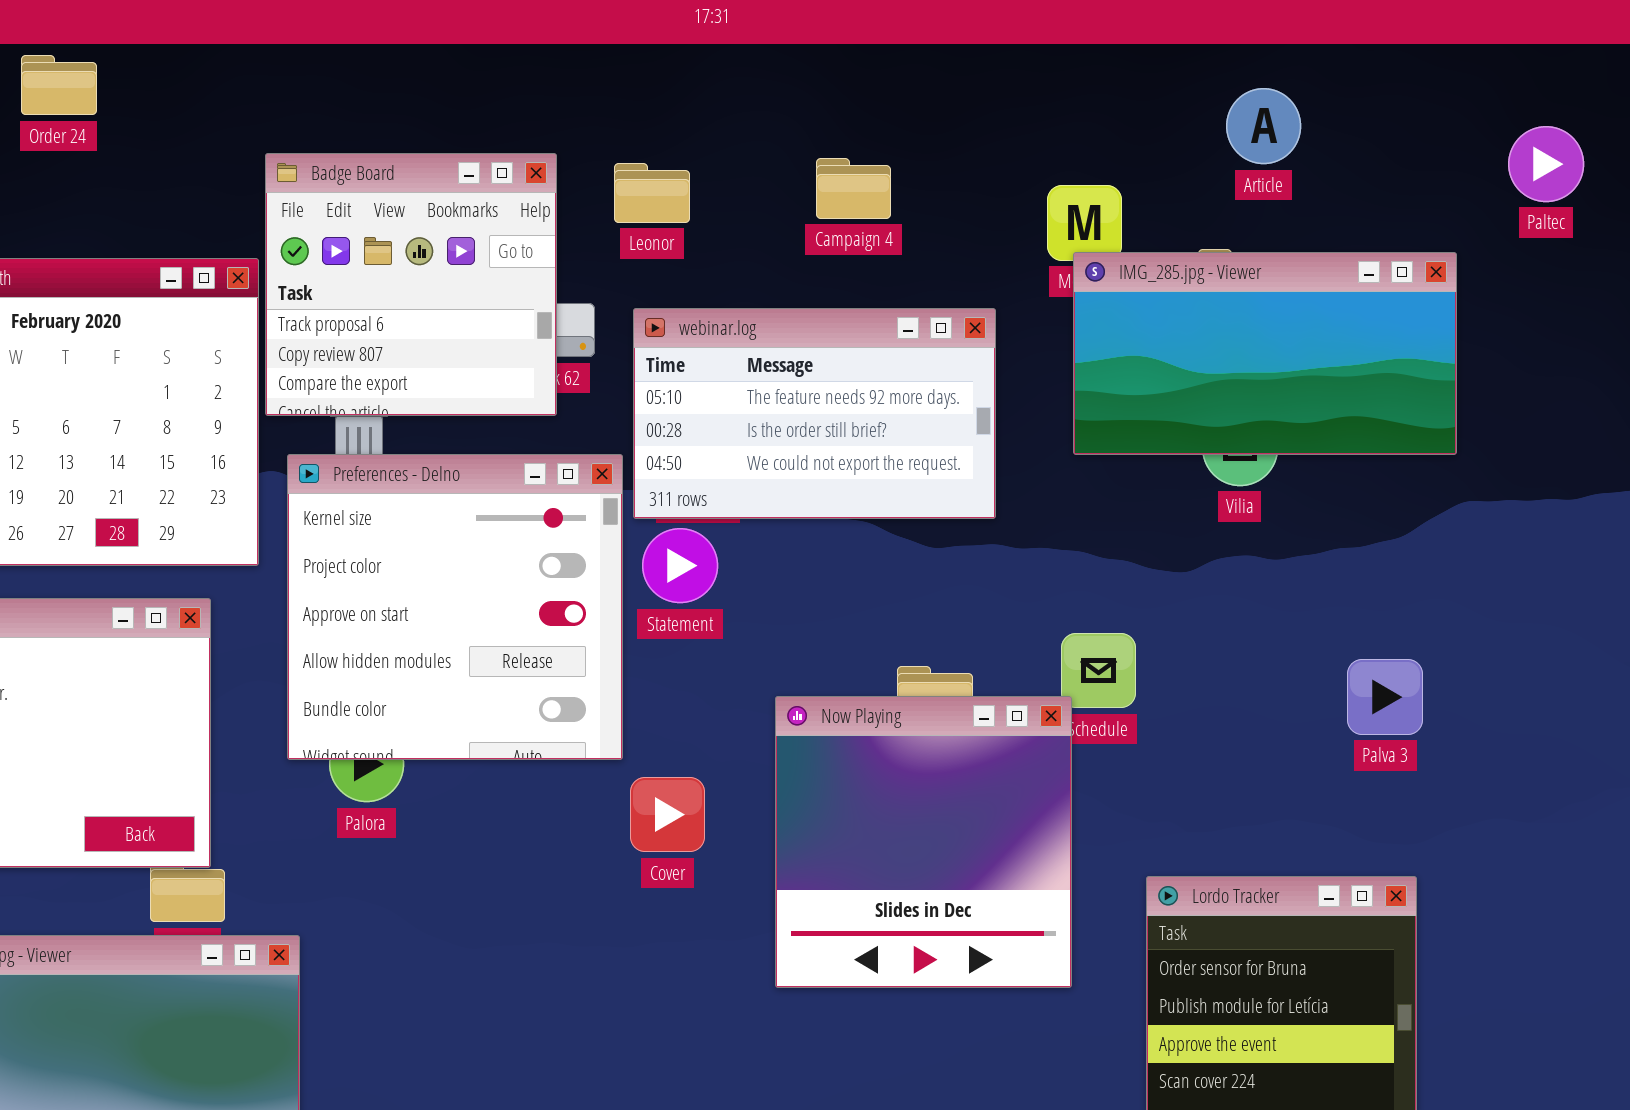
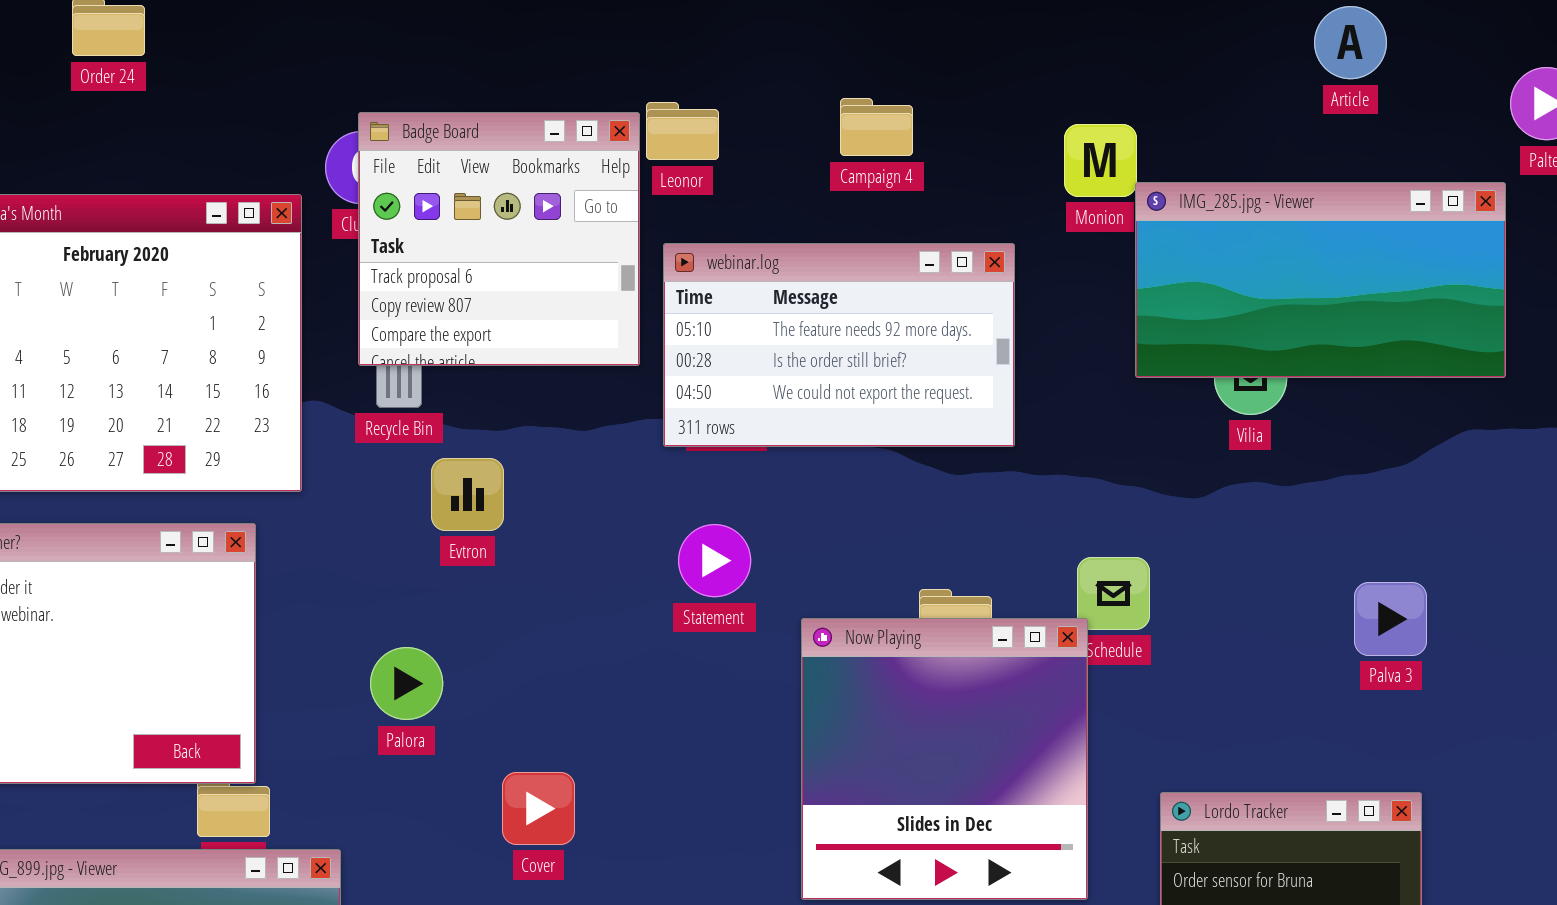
Article: [1226,88,1301,164] -> [1314,6,1387,79], moved
Badge Board: [265,153,557,416] -> [358,112,640,366], moved
IMG_285.jpg - Viewer: [1073,252,1457,455] -> [1135,182,1506,378], moved
Preferences - Delno: [287,454,623,760] -> none, closed
Statement: [642,528,718,603] -> [678,524,751,597], moved
Cover: [630,777,705,852] -> [502,772,575,845], moved

